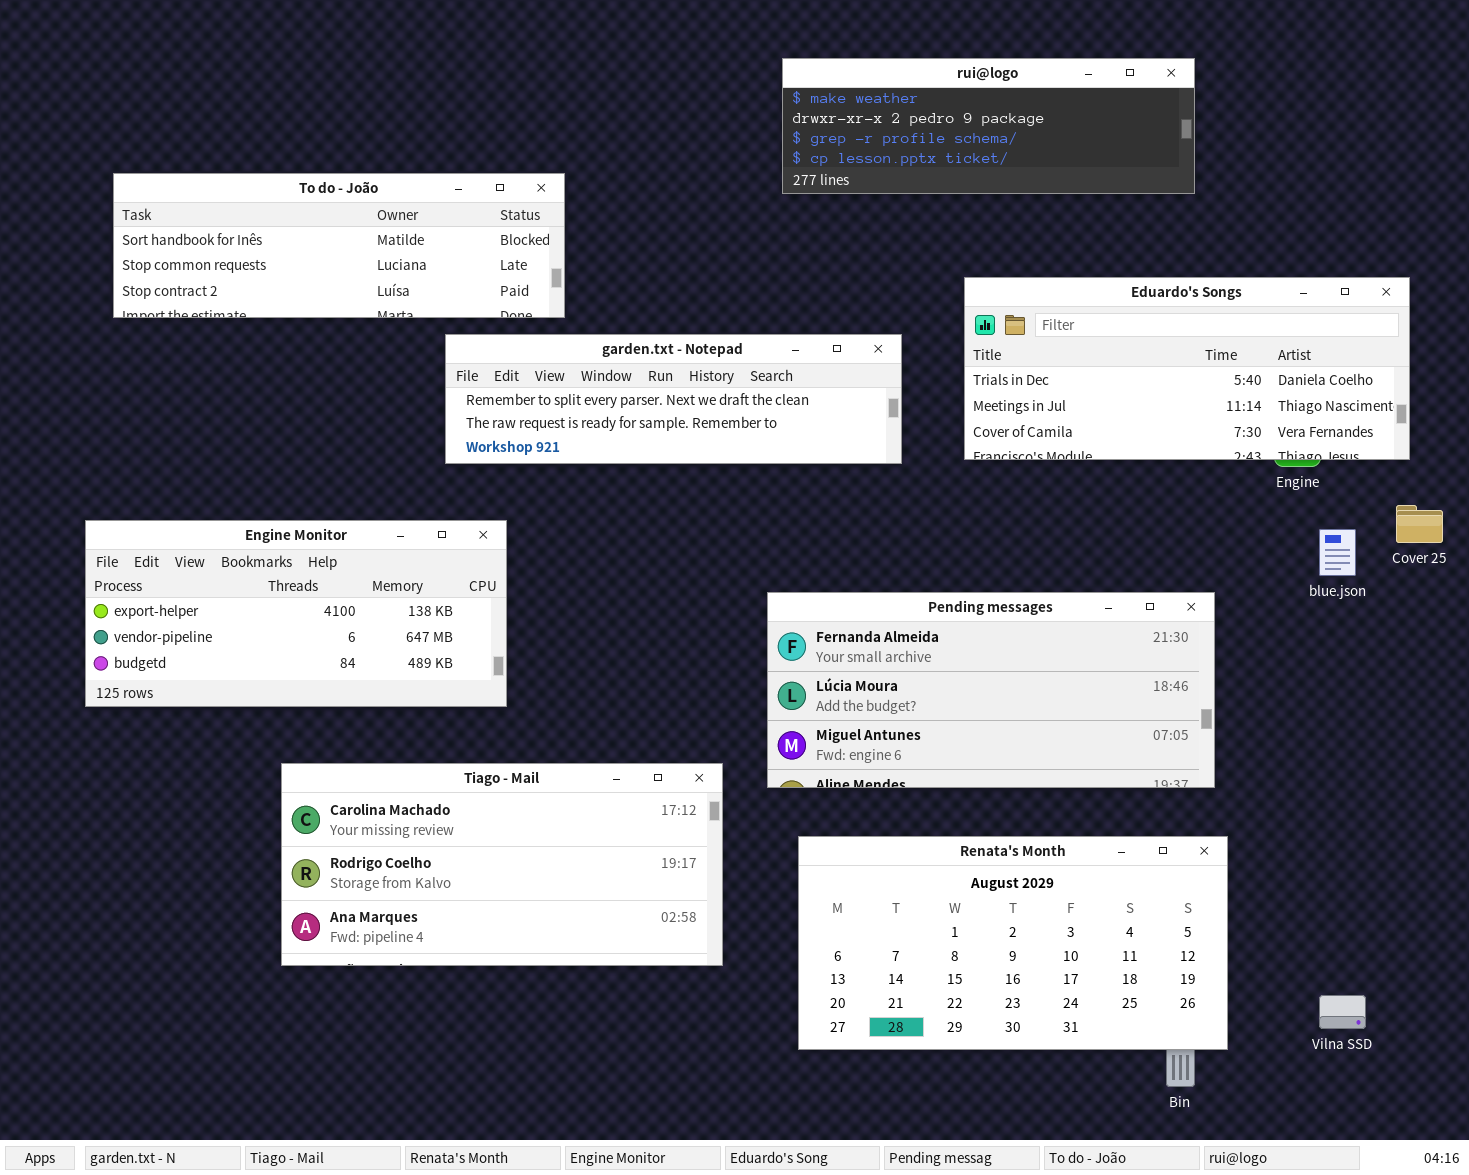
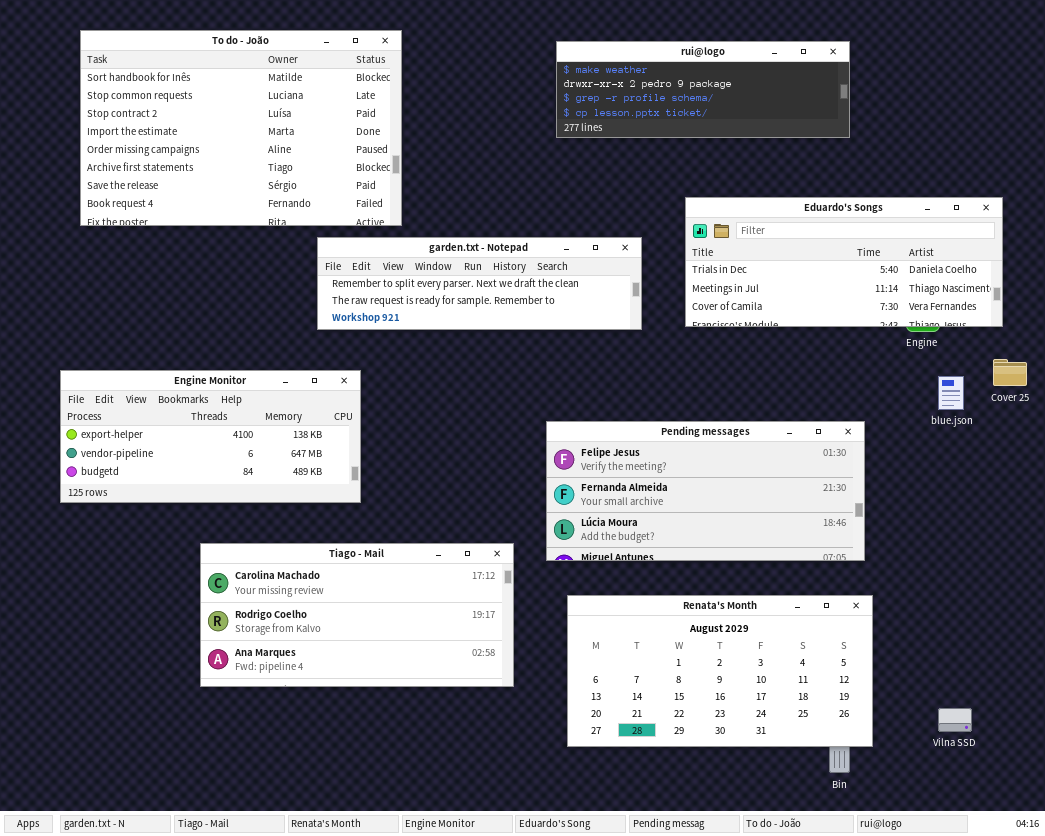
To do - João: [113,173,565,318] -> [80,30,402,226], resized
Pending messages: [767,592,1215,788] -> [546,421,865,561], scrolled up 1 row

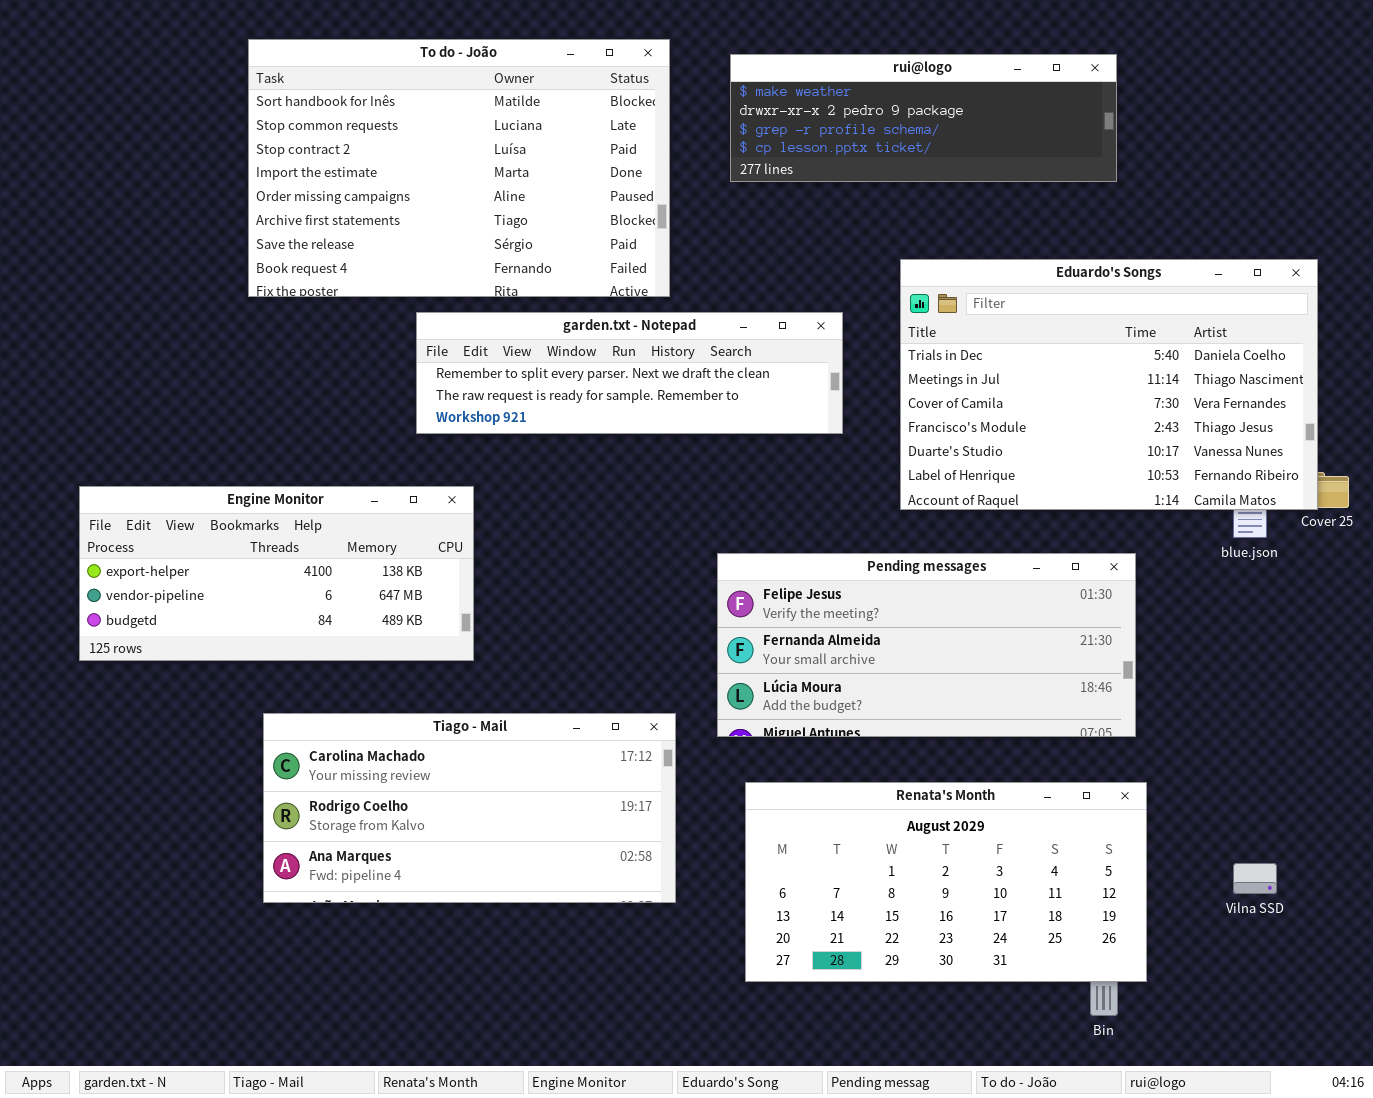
To do - João: [80,30,402,226] -> [248,39,670,297], moved
Eduardo's Songs: [685,197,1003,327] -> [900,259,1318,510], resized
Vilna SSD: [938,708,972,732] -> [1233,863,1277,894], moved

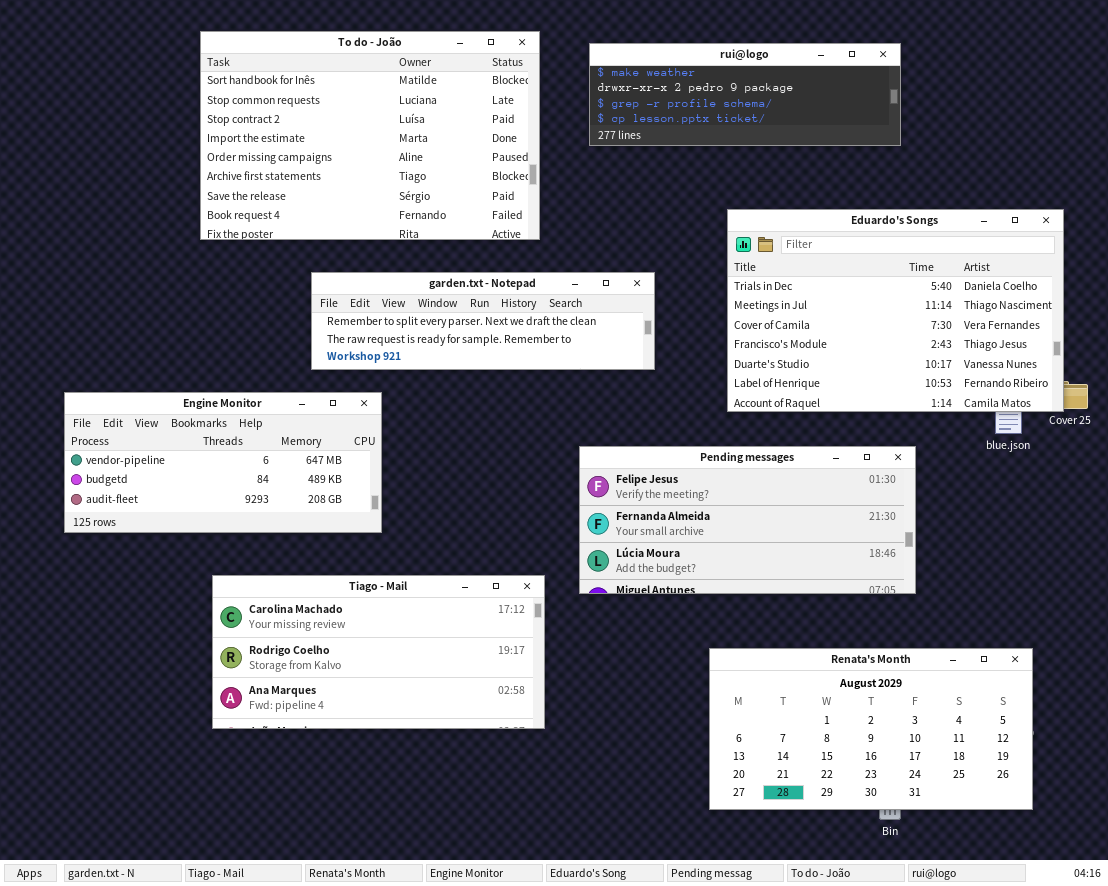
garden.txt - Notepad: [416,312,843,434] -> [311,272,655,370], moved
Engine Monitor: [79,486,474,661] -> [64,392,382,533], scrolled down 1 row
Renata's Month: [745,782,1147,982] -> [709,648,1033,810], moved

